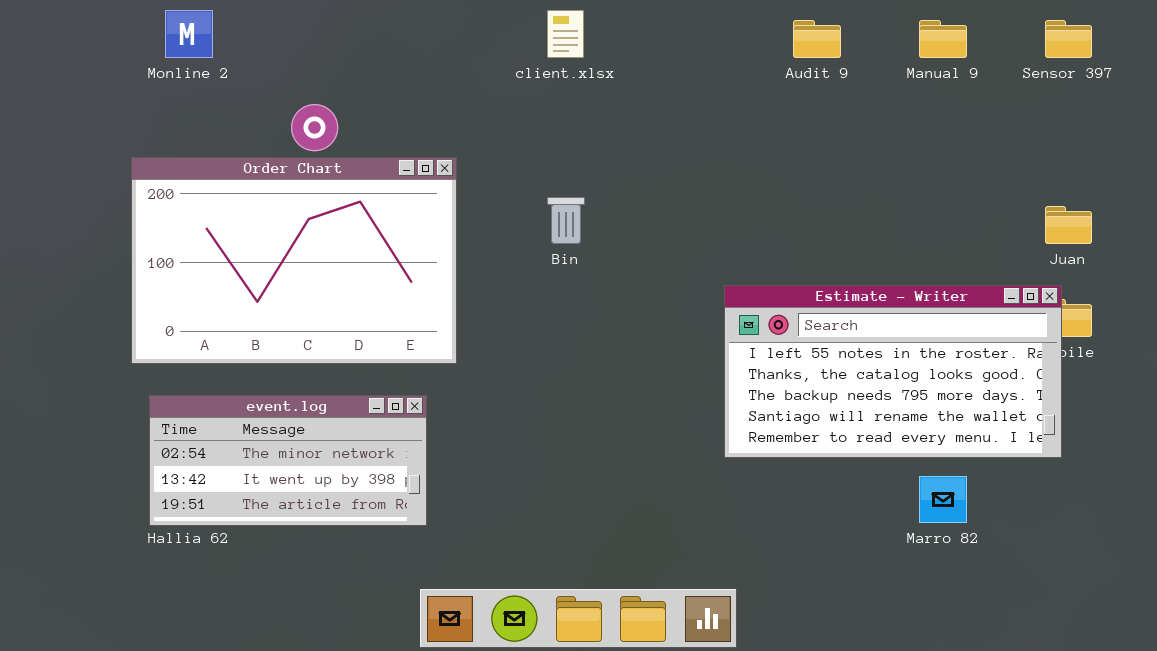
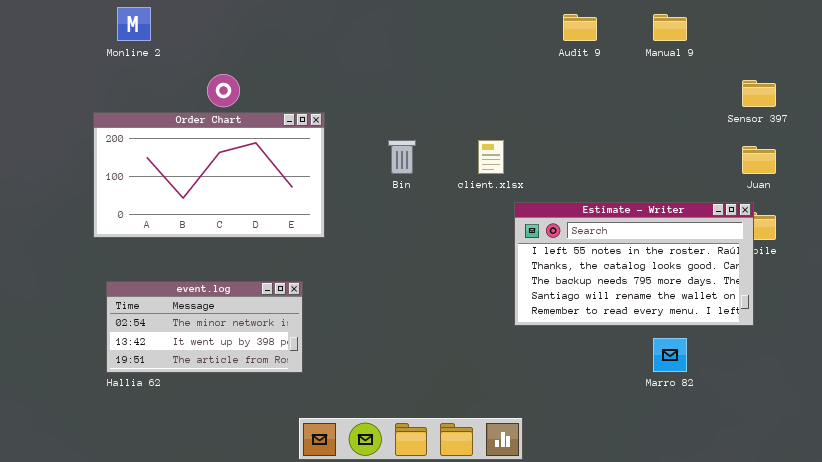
client.xlsx: [547,10,584,58] -> [478,140,504,174], moved
Sensor 397: [1045,20,1092,58] -> [742,80,776,107], moved
Order Chart: [131,157,457,364] -> [93,112,325,238], resized

